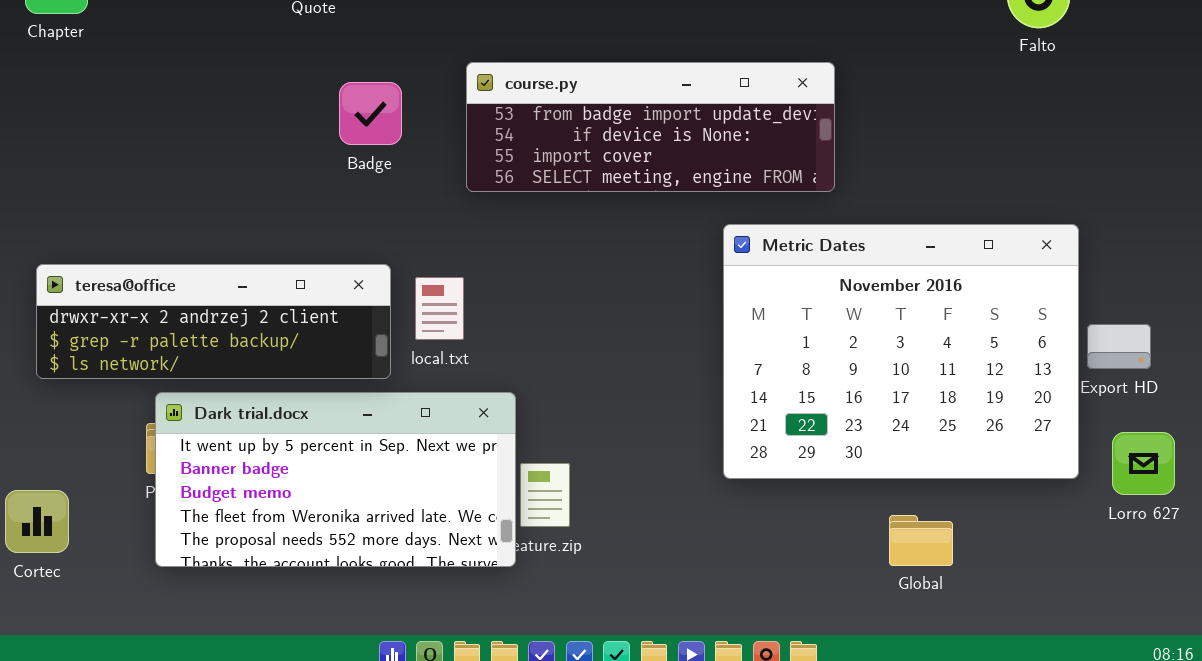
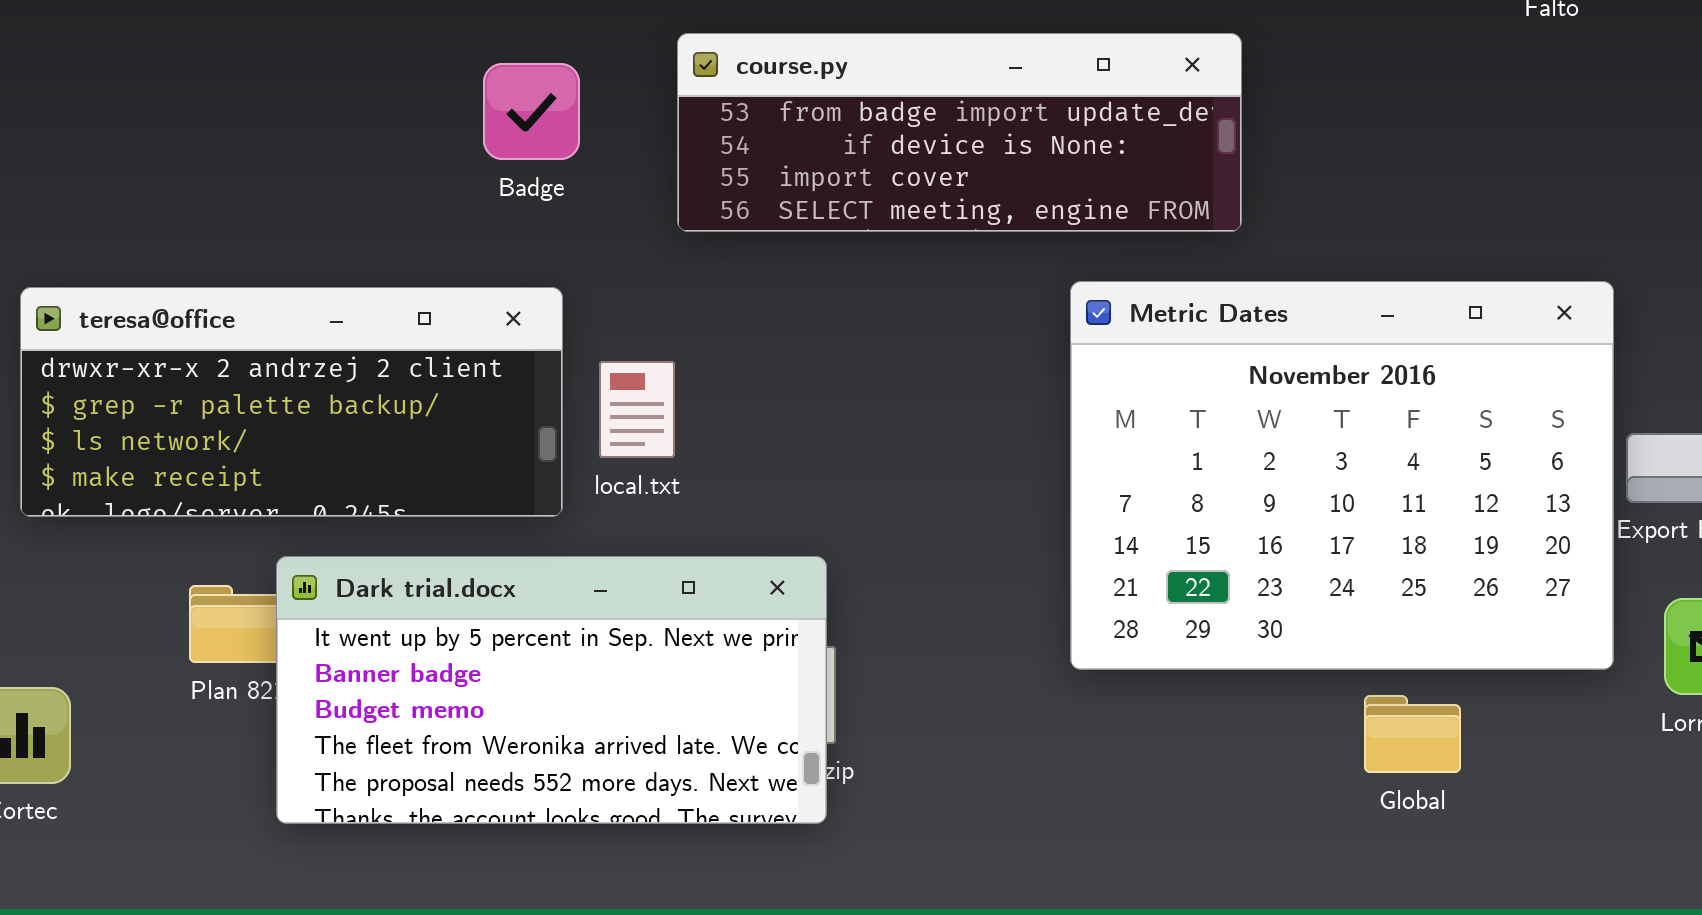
teresa@office: [36,264,391,379] -> [20,287,563,517], resized
Dark trial.docx: [155,392,516,567] -> [276,556,827,824], moved
Global: [889,515,953,566] -> [1364,695,1461,773], moved

